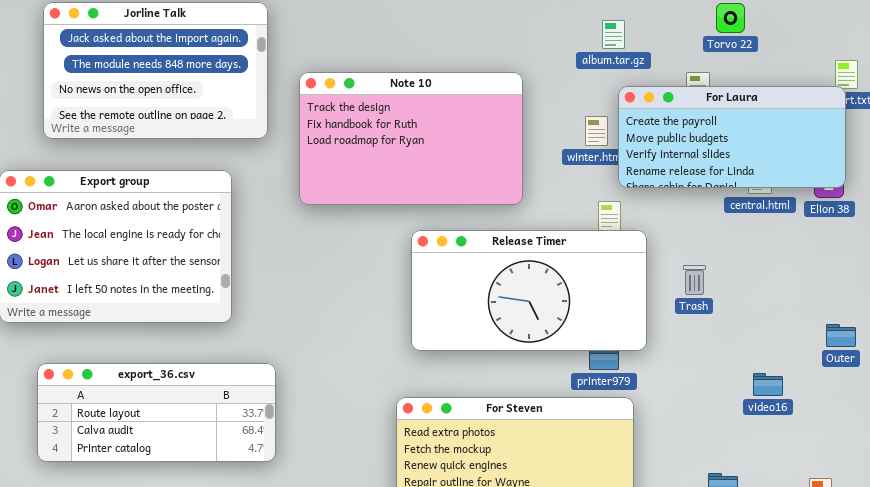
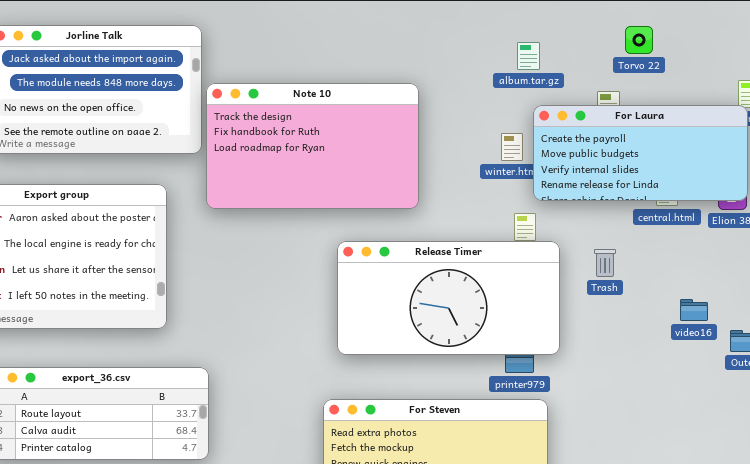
Note 10: [299,72,523,205] -> [206,83,419,209], moved
Trash: [683,265,706,295] -> [594,249,616,277], moved
video16: [753,373,783,396] -> [680,299,708,321], moved

